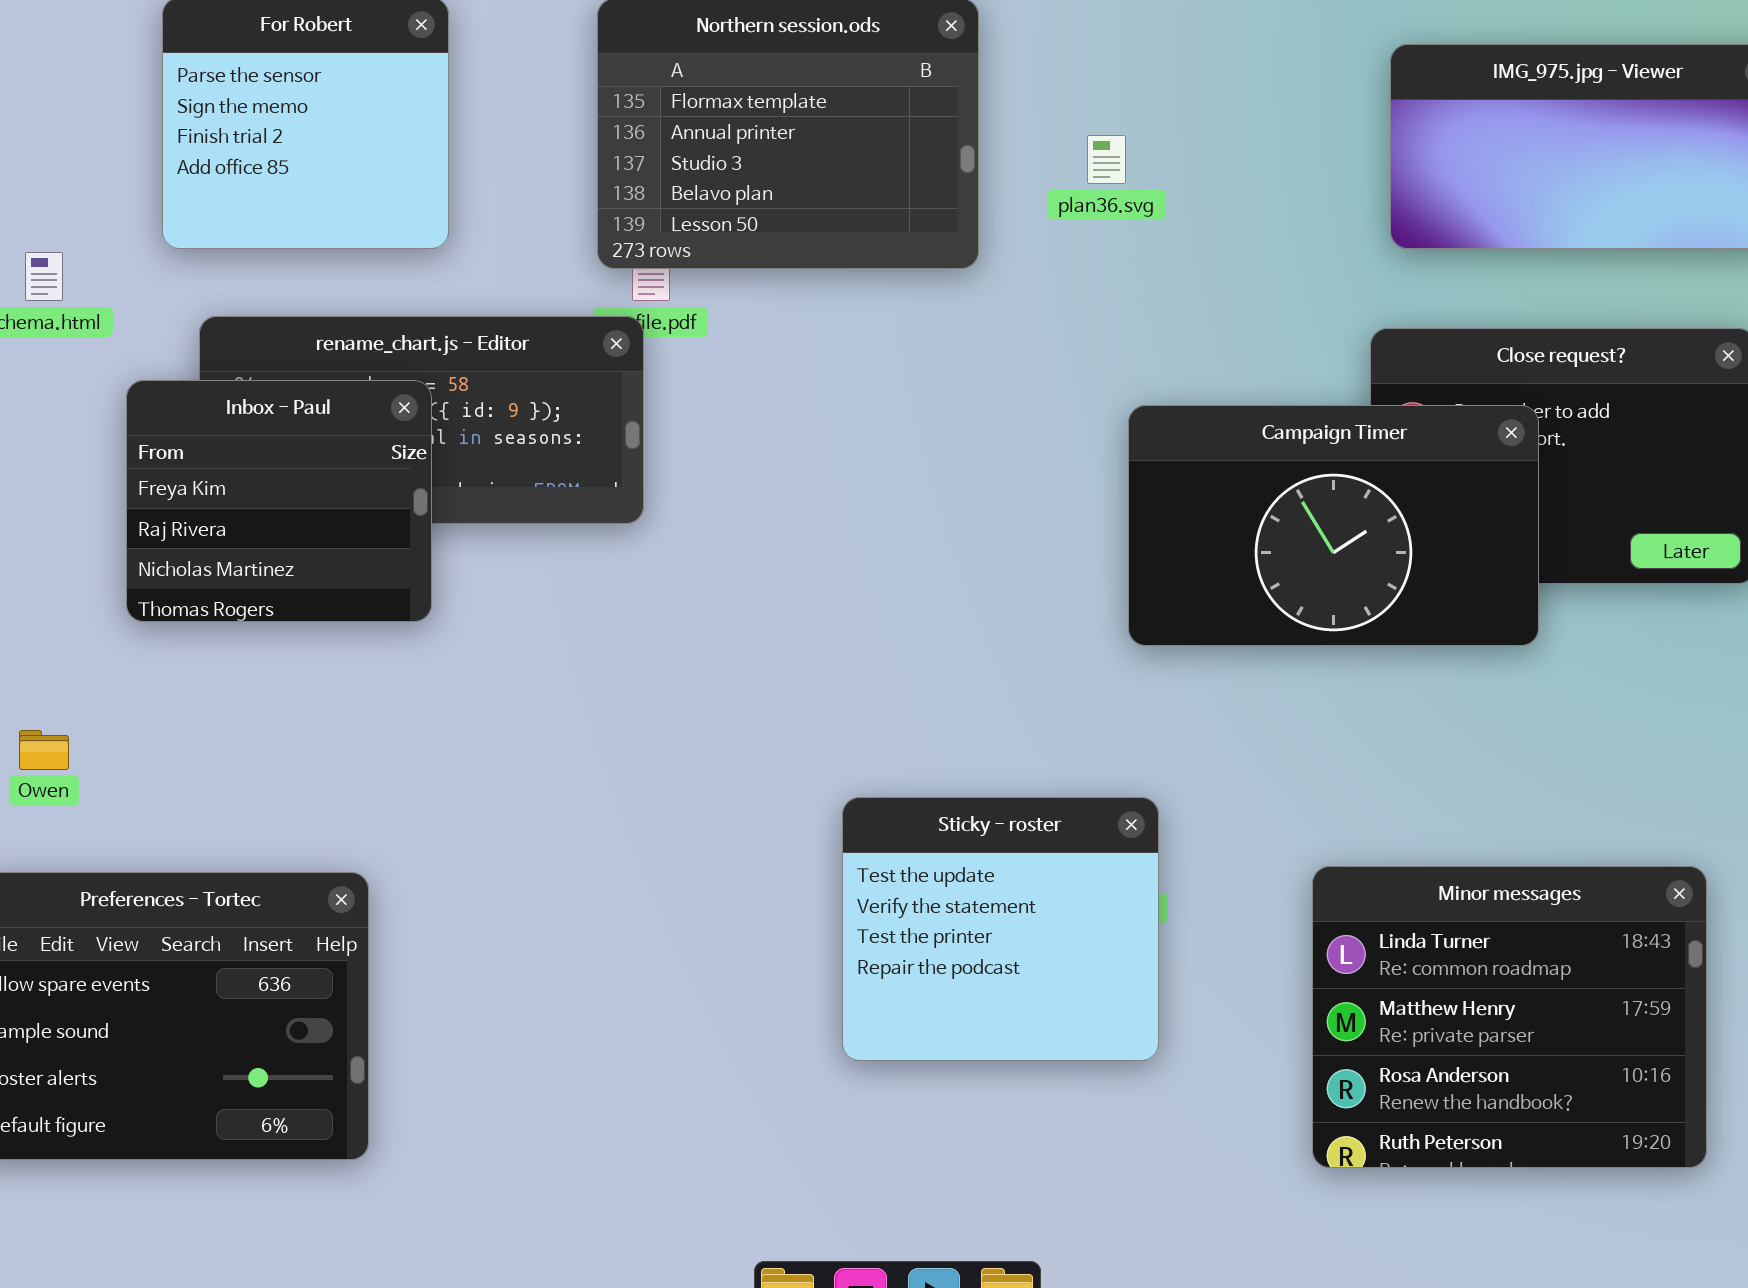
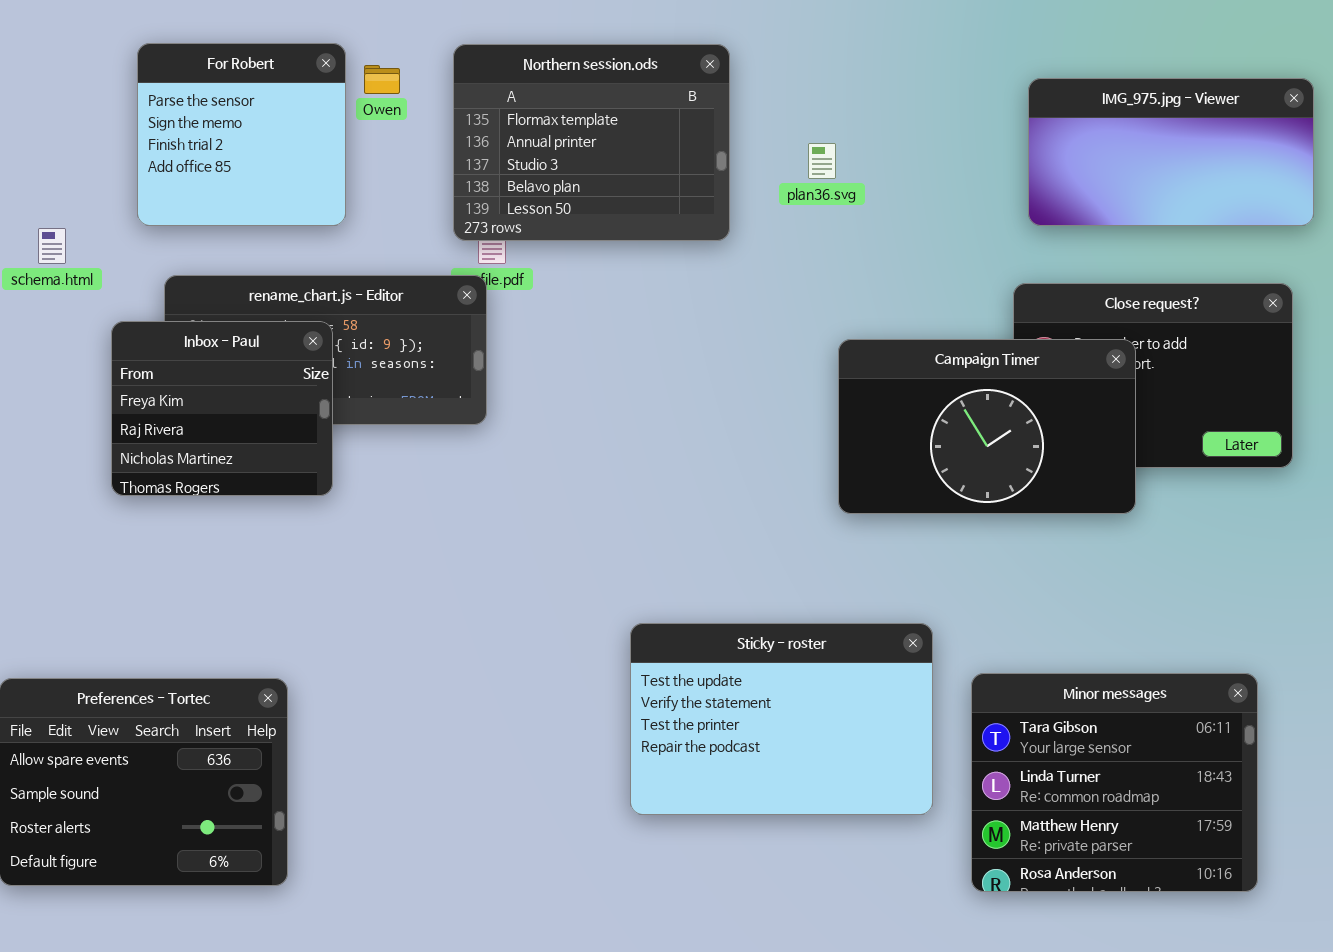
Owen: [19,730,69,770] -> [364,65,400,94], moved
Sticky - roster: [842,797,1159,1061] -> [630,623,933,815], resized
Minor messages: [1312,866,1707,1168] -> [971,673,1258,892], scrolled up 1 row

